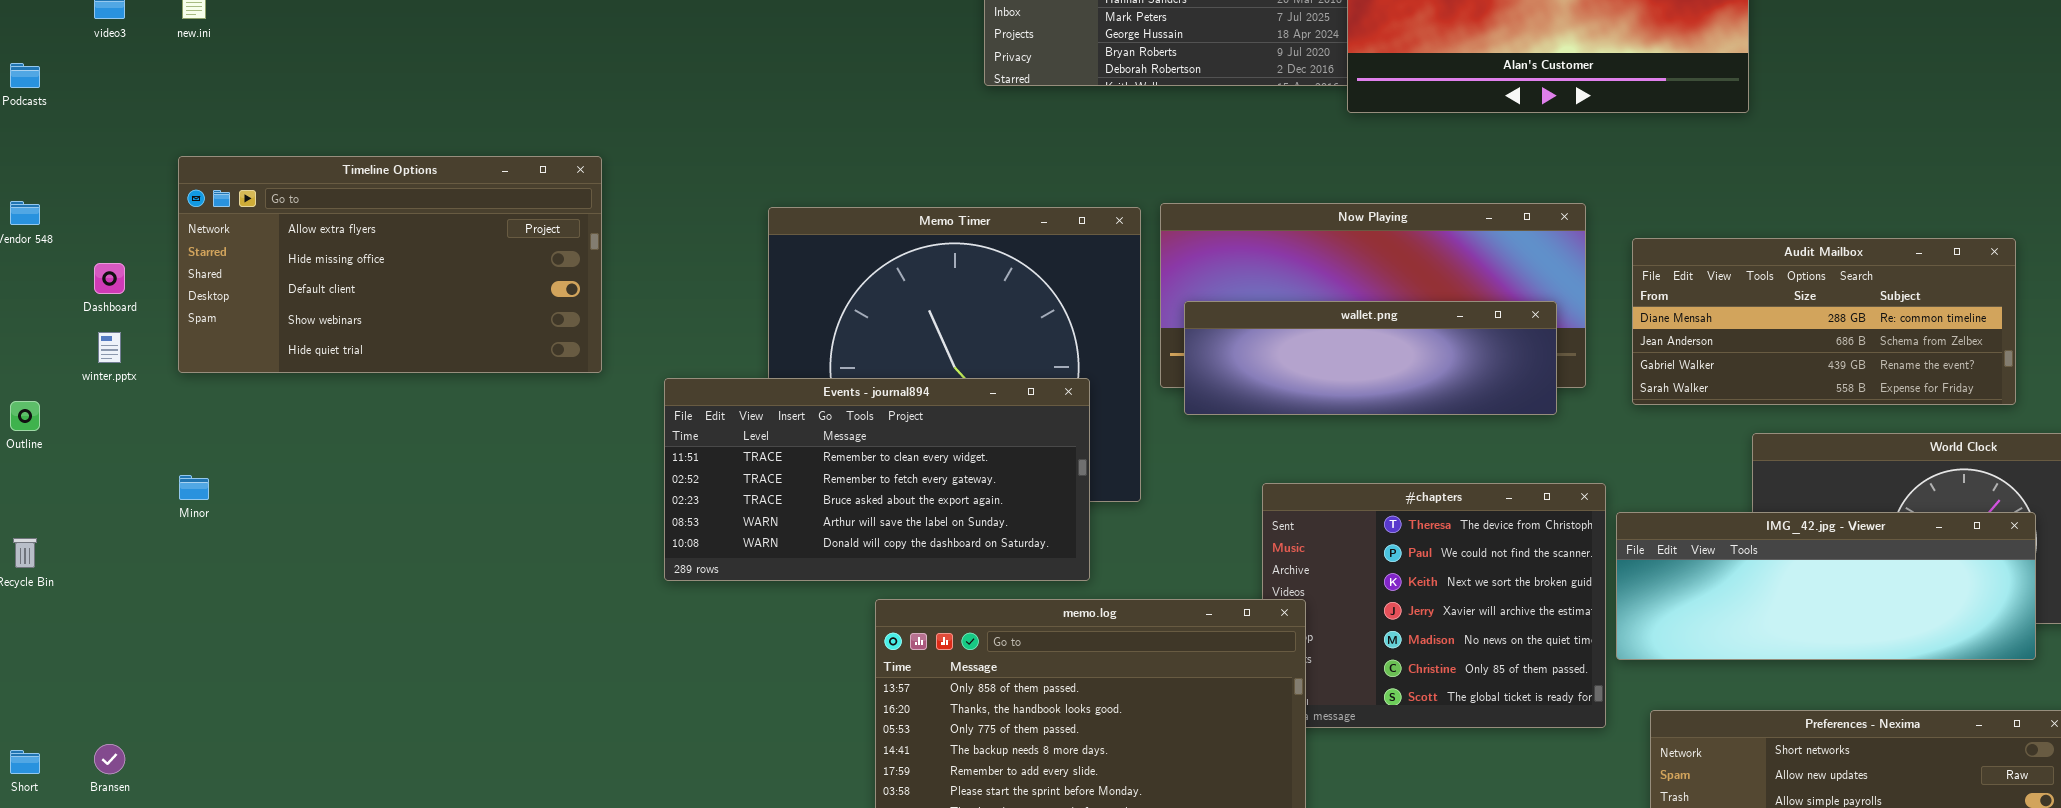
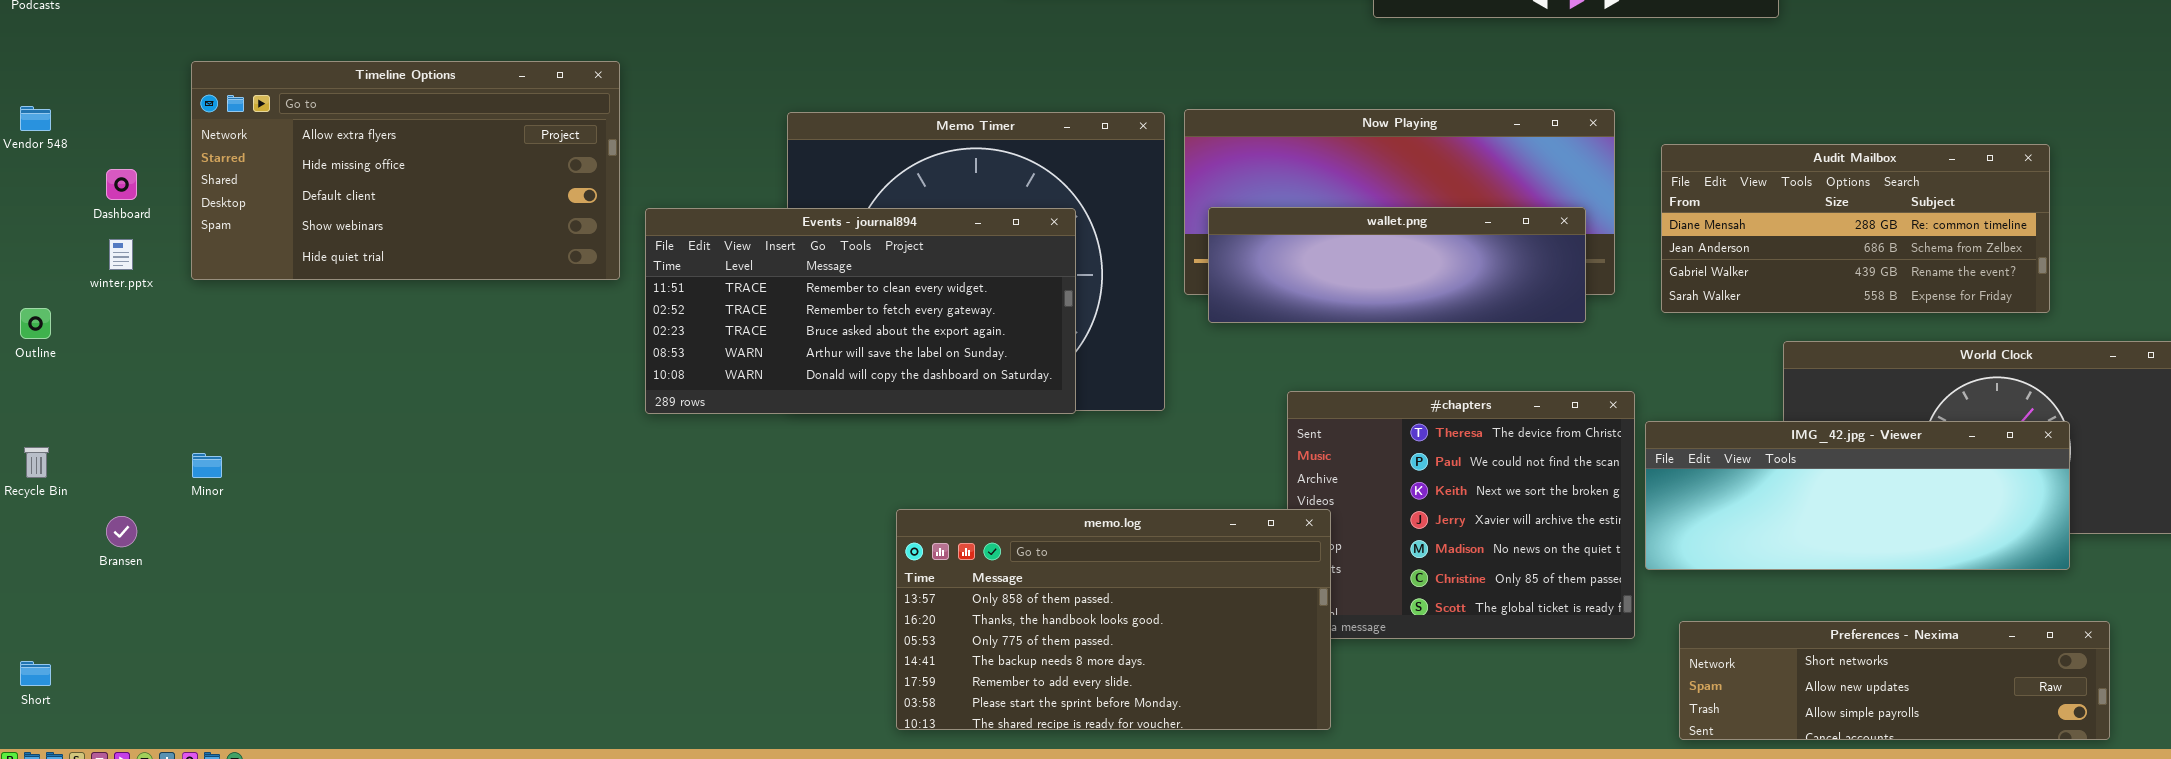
Events - journal894: [664,378,1090,581] -> [645,208,1076,414], moved
Minor: [179,475,209,500] -> [192,453,222,478], moved
Bransen: [94,744,125,774] -> [106,516,137,547], moved

